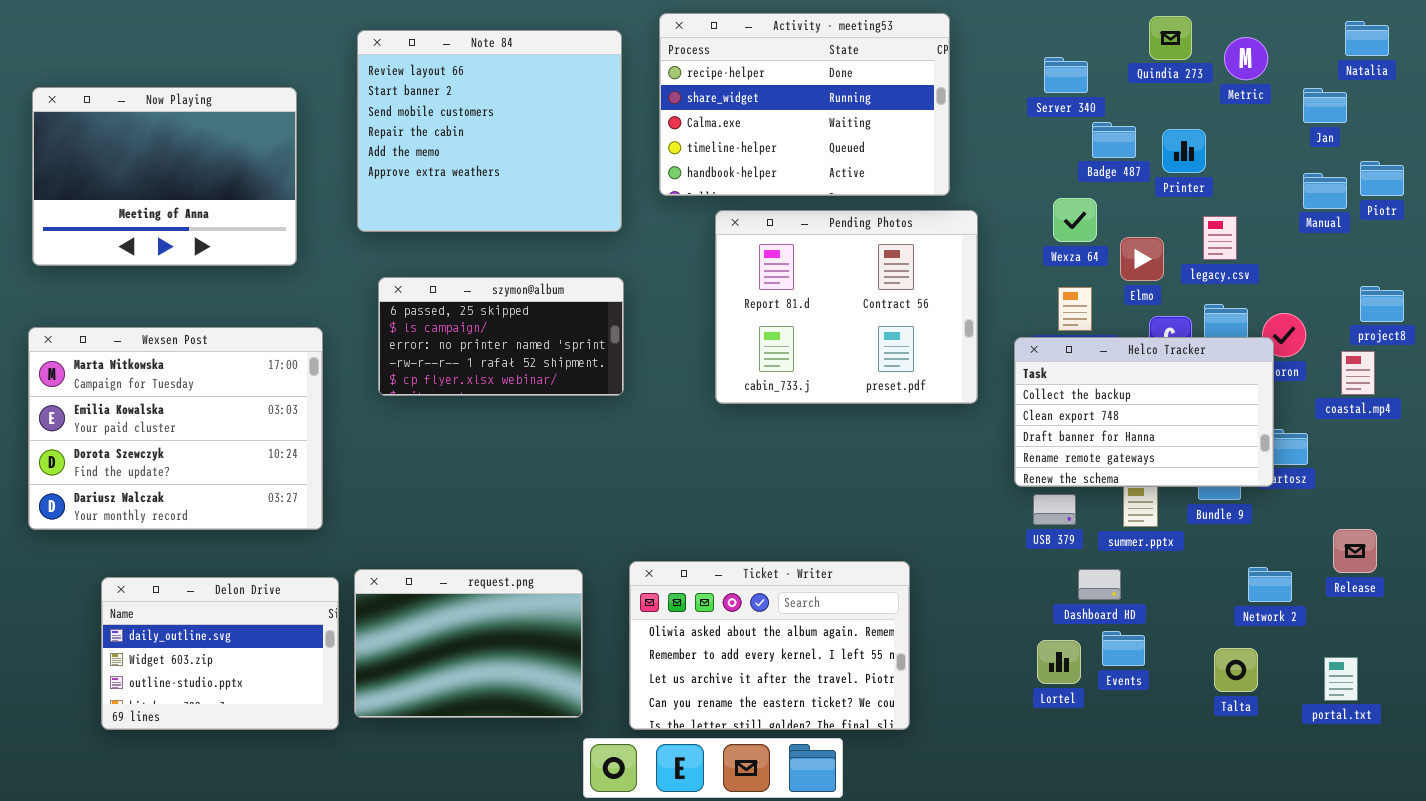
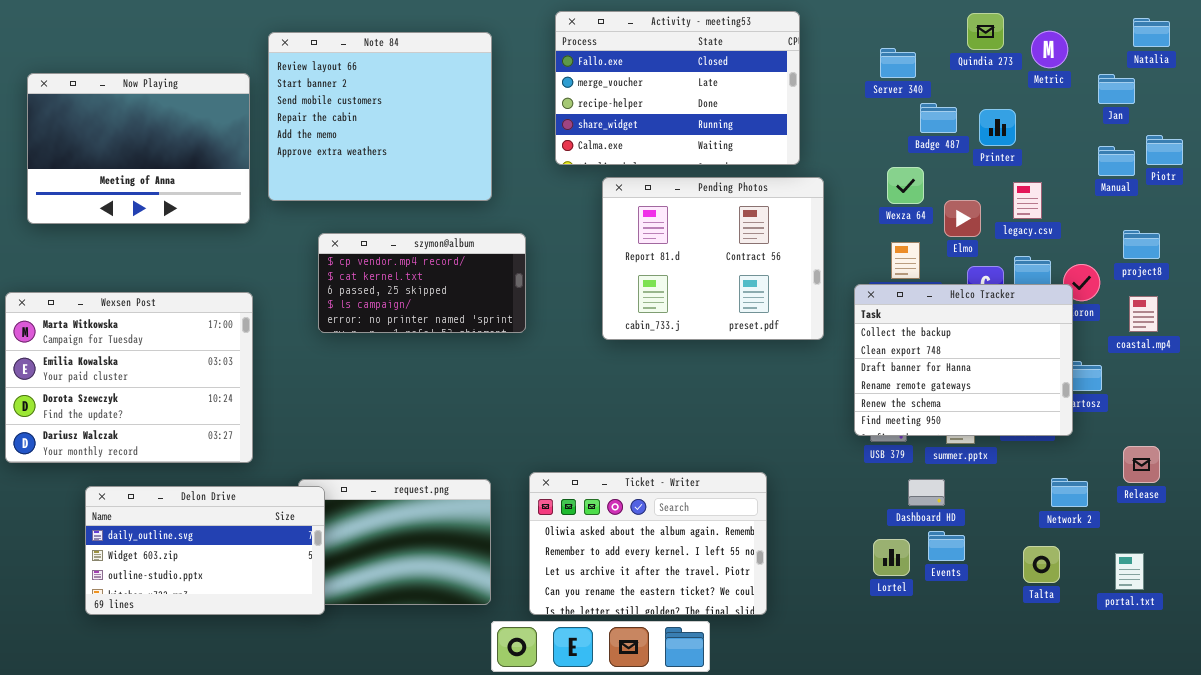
Activity - meeting53: [659,13,950,196] -> [555,11,800,165], scrolled up 2 rows
Note 84: [357,30,622,232] -> [268,32,492,201], moved
szymon@album: [378,277,624,396] -> [318,233,526,333], scrolled up 2 rows
project8: [1360,286,1404,322] -> [1123,230,1160,259], moved
Wexsen Post: [28,327,323,530] -> [5,292,253,463], moved
Helco Tracker: [1014,337,1274,487] -> [854,284,1073,436], resized
Delon Drive: [101,577,339,730] -> [85,486,325,615], resized

